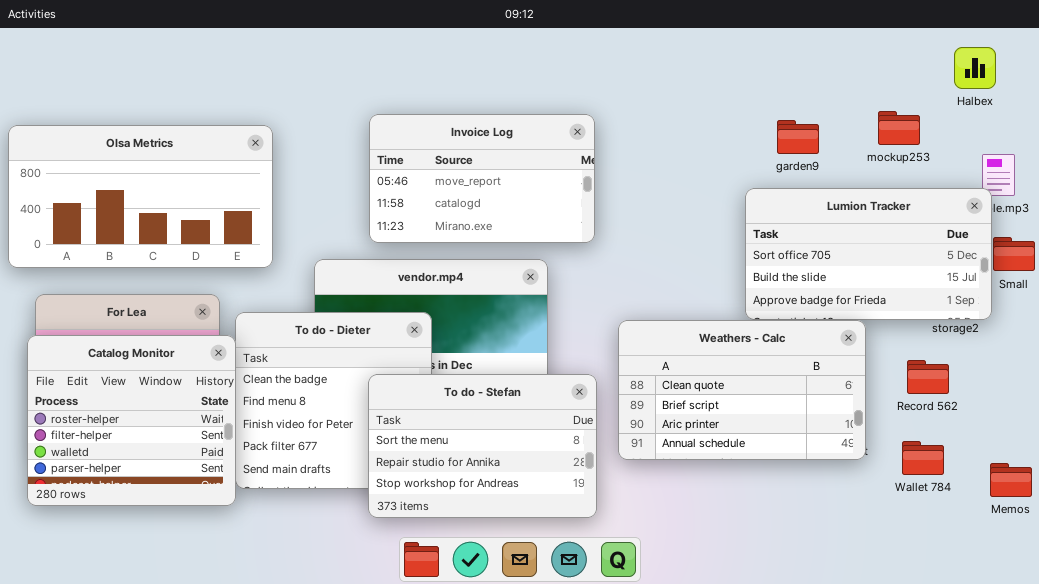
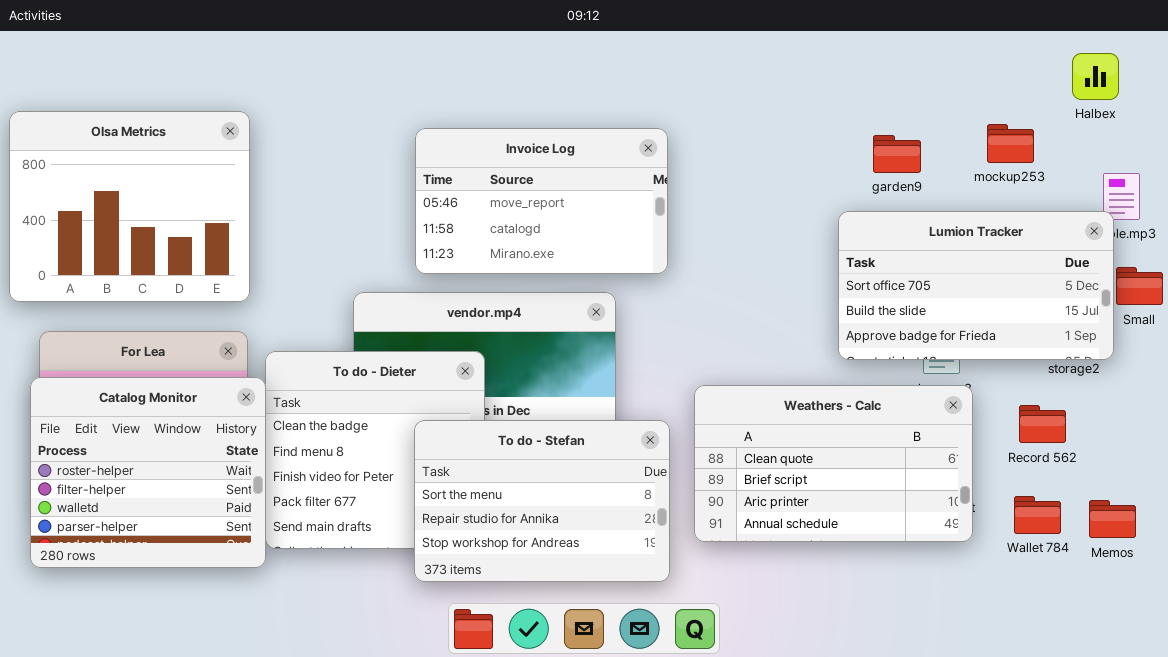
Olsa Metrics: [8,125,273,268] -> [9,111,250,302], resized
Weathers - Calc: [618,320,866,460] -> [694,385,973,542], moved
Memos: [990,463,1032,497] -> [1089,500,1136,538], moved

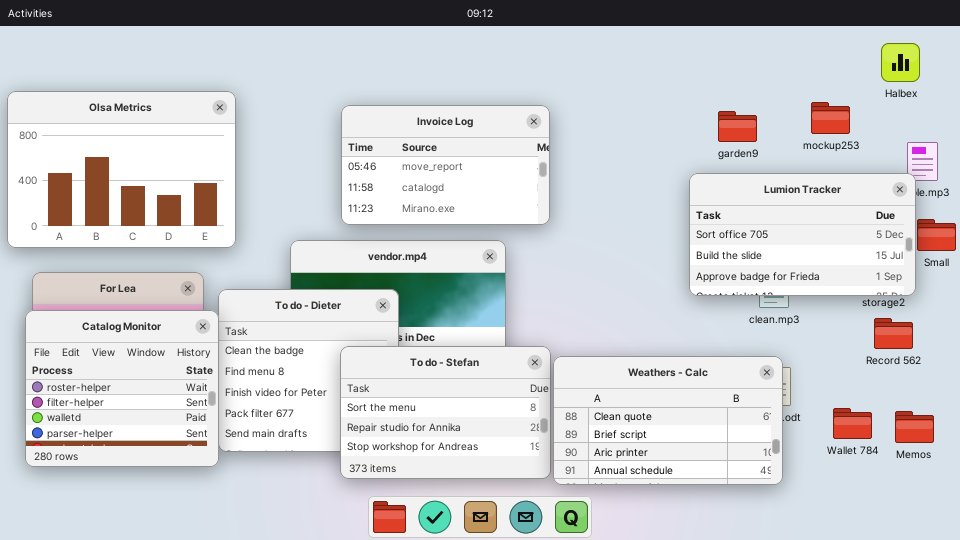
Olsa Metrics: [9,111,250,302] -> [7,91,236,248], resized
Weathers - Calc: [694,385,973,542] -> [553,356,783,485], moved
Record 562: [1019,405,1066,443] -> [874,318,913,349], moved

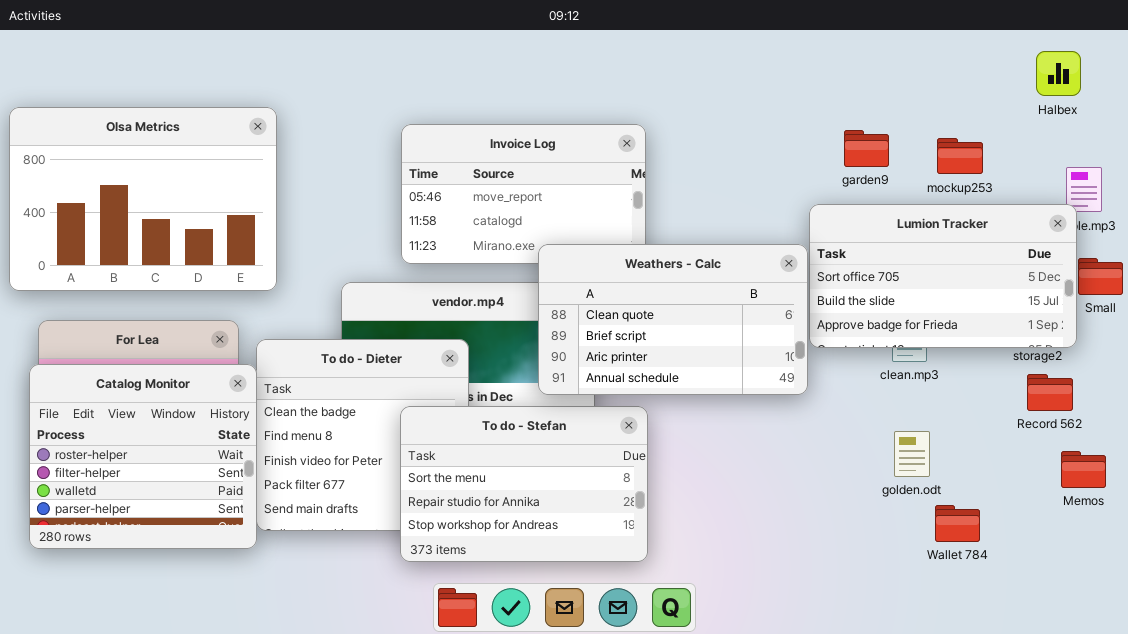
mockup253: [811,102,850,134] -> [937,138,983,174], moved
Weathers - Calc: [553,356,783,485] -> [538,244,808,395], moved
Wallet 784: [833,408,872,439] -> [935,505,980,542], moved
Memos: [895,411,934,443] -> [1061,451,1106,488], moved

